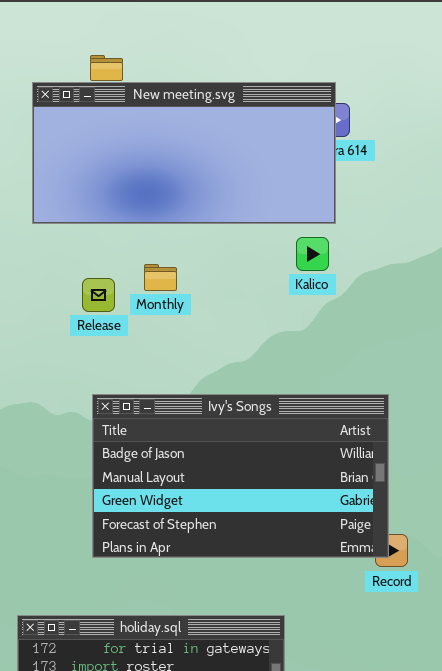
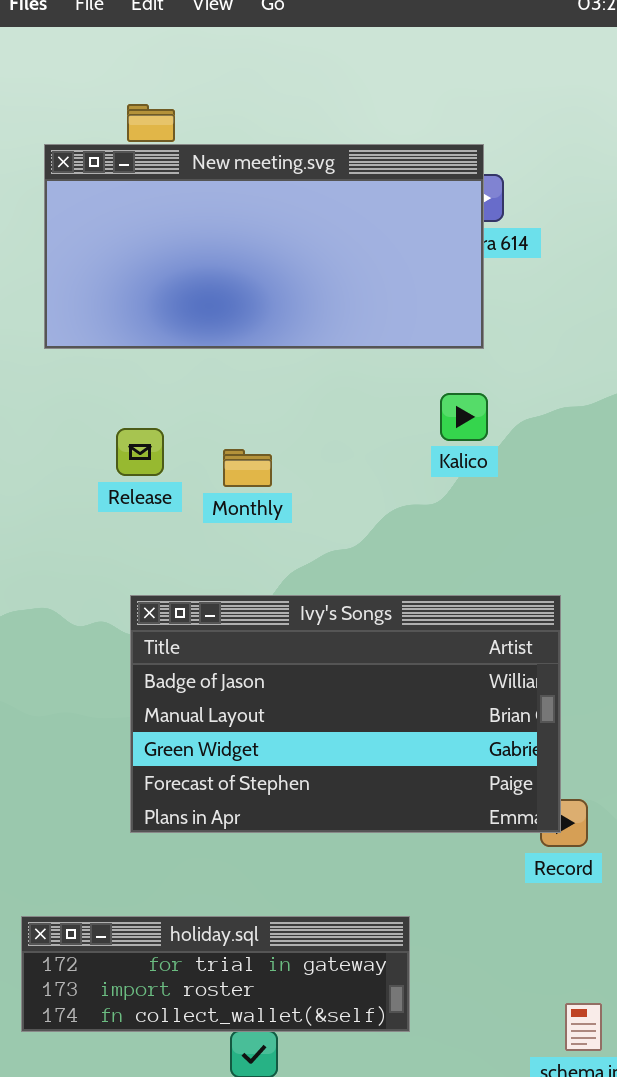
Kalico: [296,237,329,271] -> [440,393,488,441], moved
Monthly: [144,264,177,291] -> [223,449,272,487], moved

